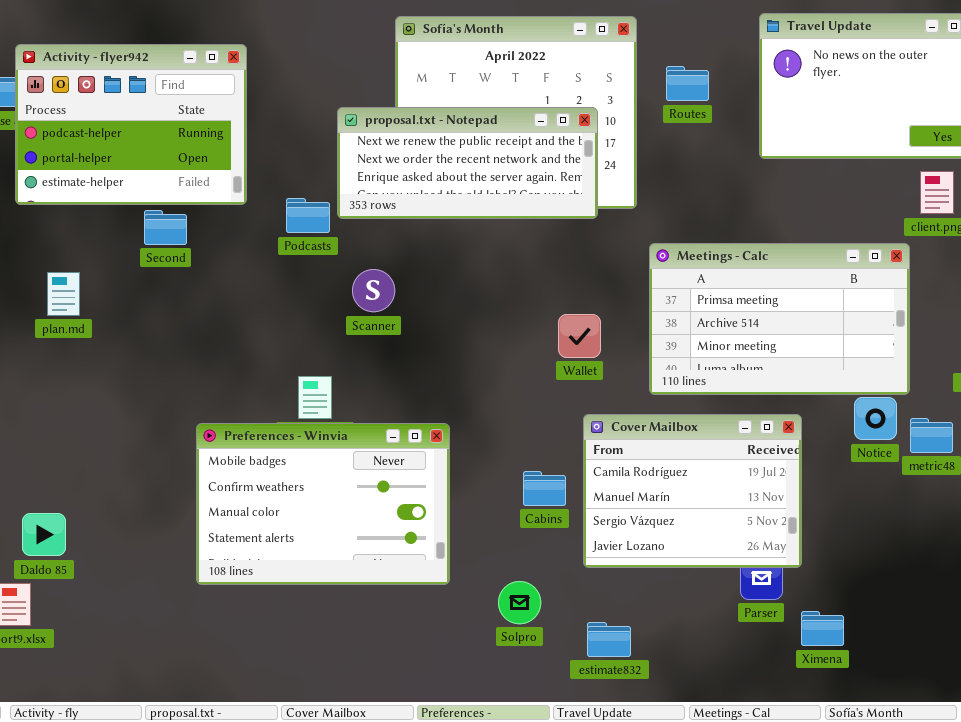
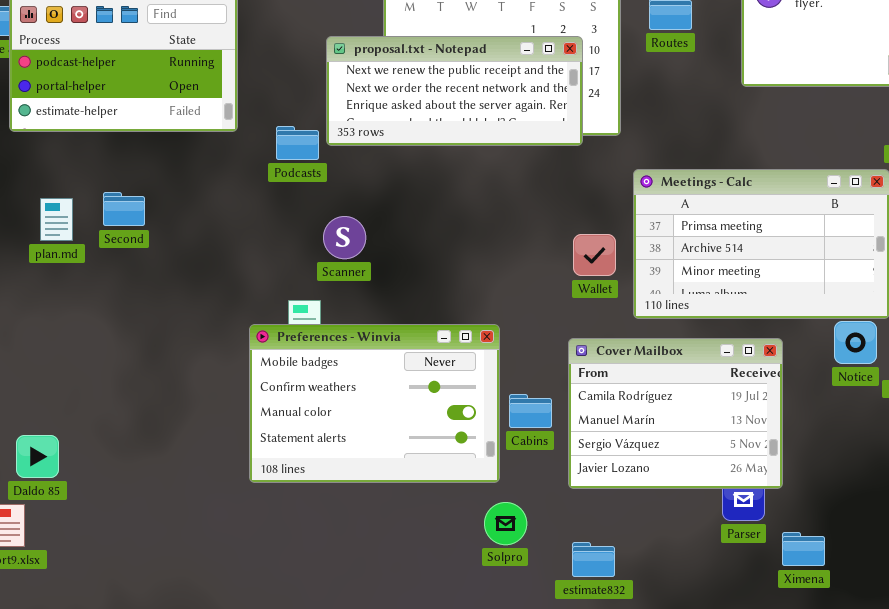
Second: [144,210,187,245] -> [103,192,145,226], moved
Scanner: [352,269,395,312] -> [323,216,366,259], moved
Wallet: [558,314,601,358] -> [573,234,616,276], moved
Preferences - Winvia: [196,423,450,585] -> [249,324,500,483], moved

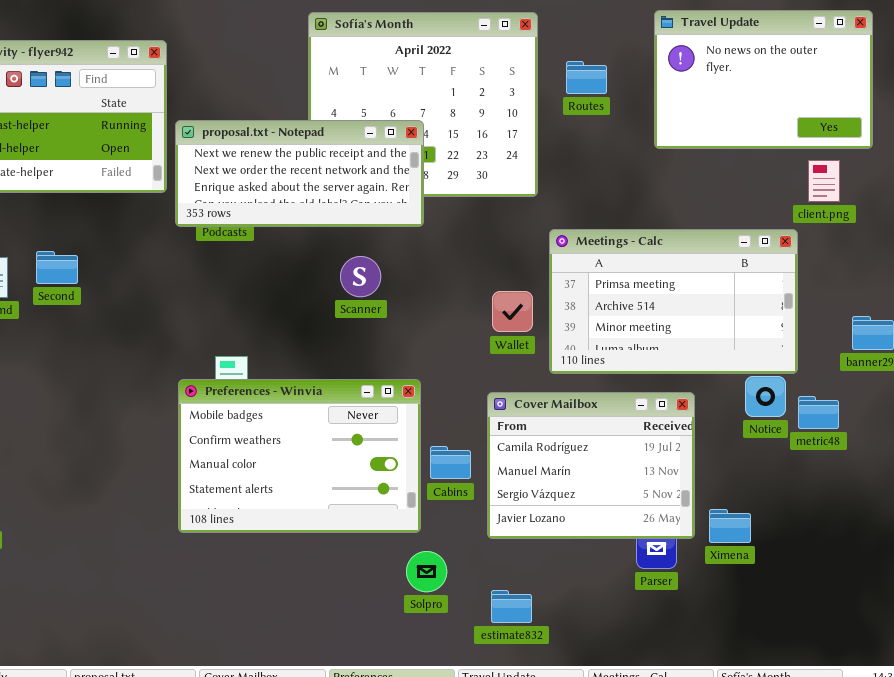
proposal.txt - Notepad: [326,36,583,146] -> [175,120,424,227], moved
Scanner: [323,216,366,259] -> [340,256,381,297], moved
Ximena: [782,532,825,566] -> [709,509,751,543], moved

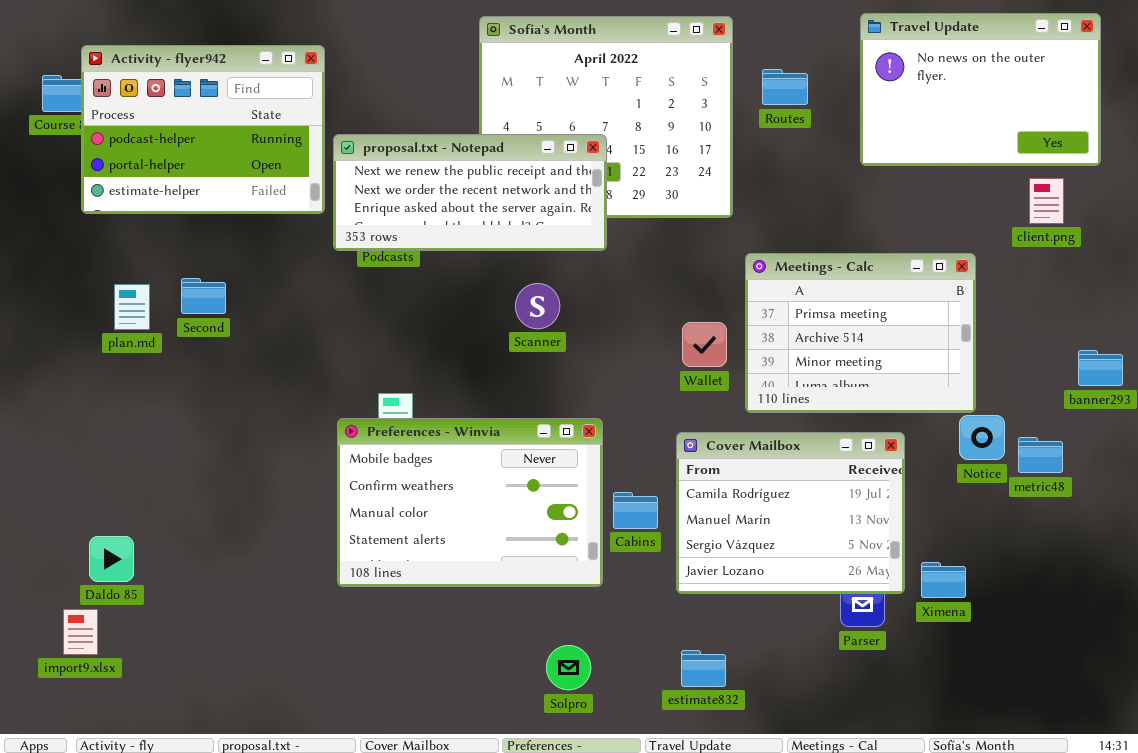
Meetings - Calc: [549,229,798,374] -> [745,253,976,413], resized
Solpro: [406,551,447,592] -> [546,645,591,690], moved

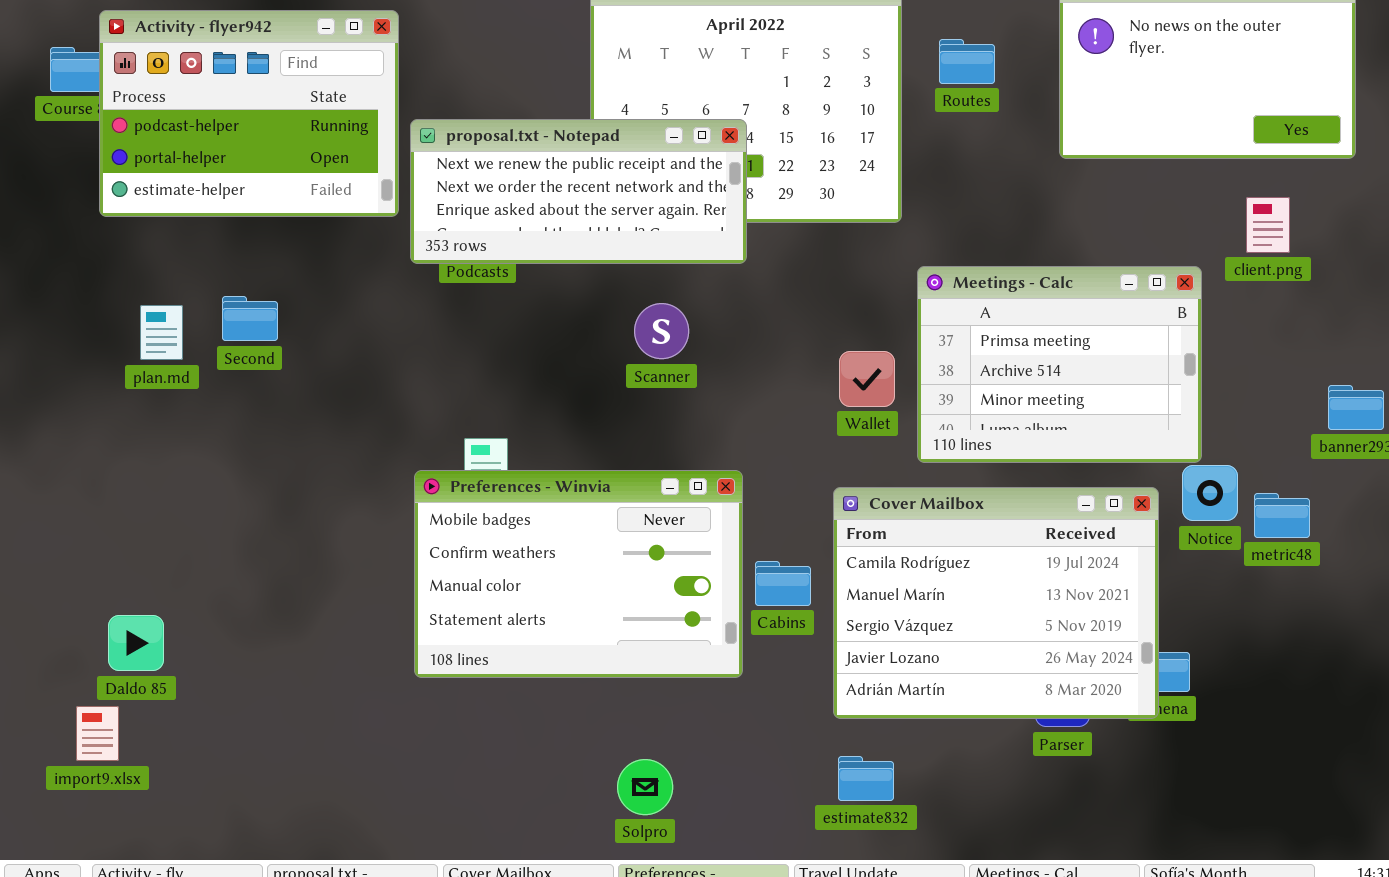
client.png: [1029,178,1064,224] -> [1246,197,1290,253], moved
Cover Mailbox: [676,432,905,594] -> [833,487,1159,719], resized
Solpro: [546,645,591,690] -> [617,759,673,815], moved

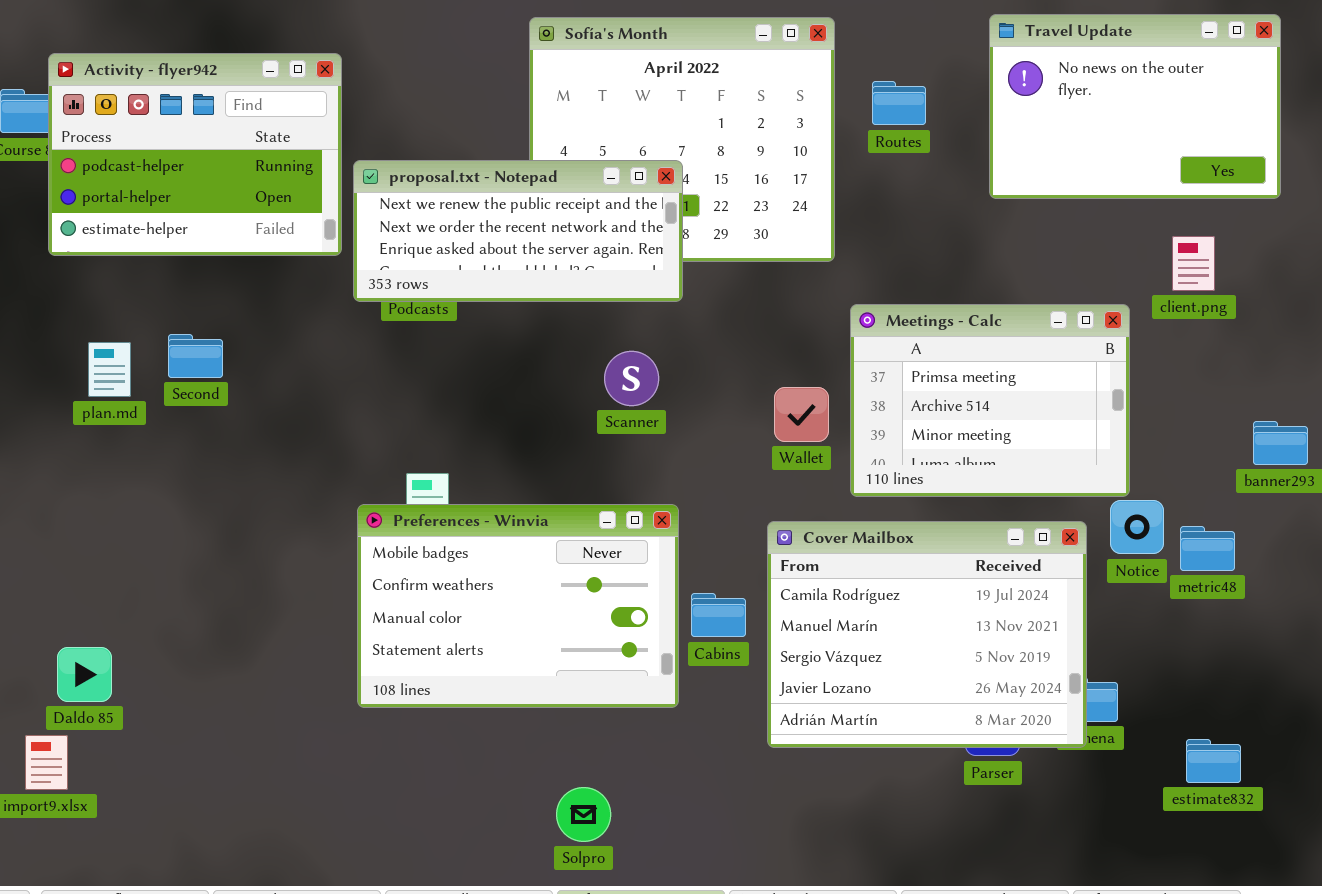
Scanner: [634,303,689,359] -> [604,351,659,406], moved
estimate832: [838,756,894,801] -> [1186,739,1241,783], moved

